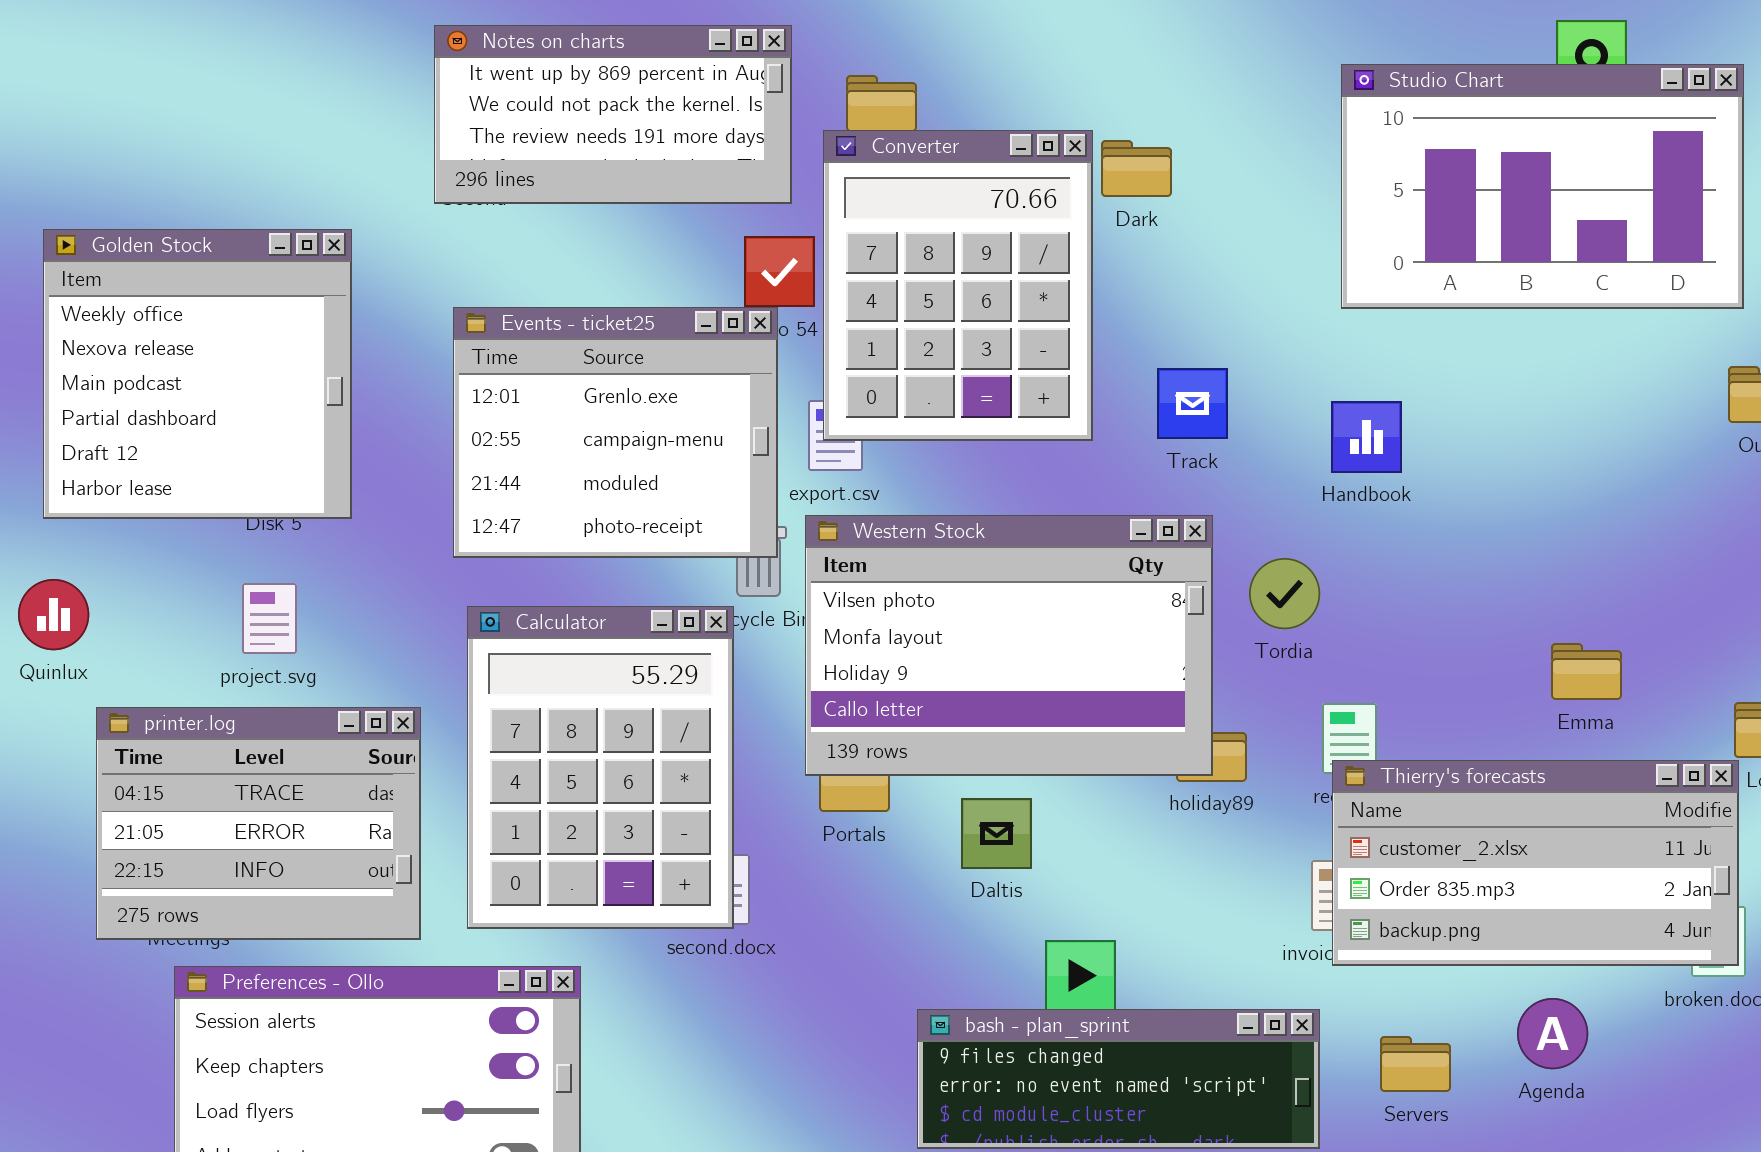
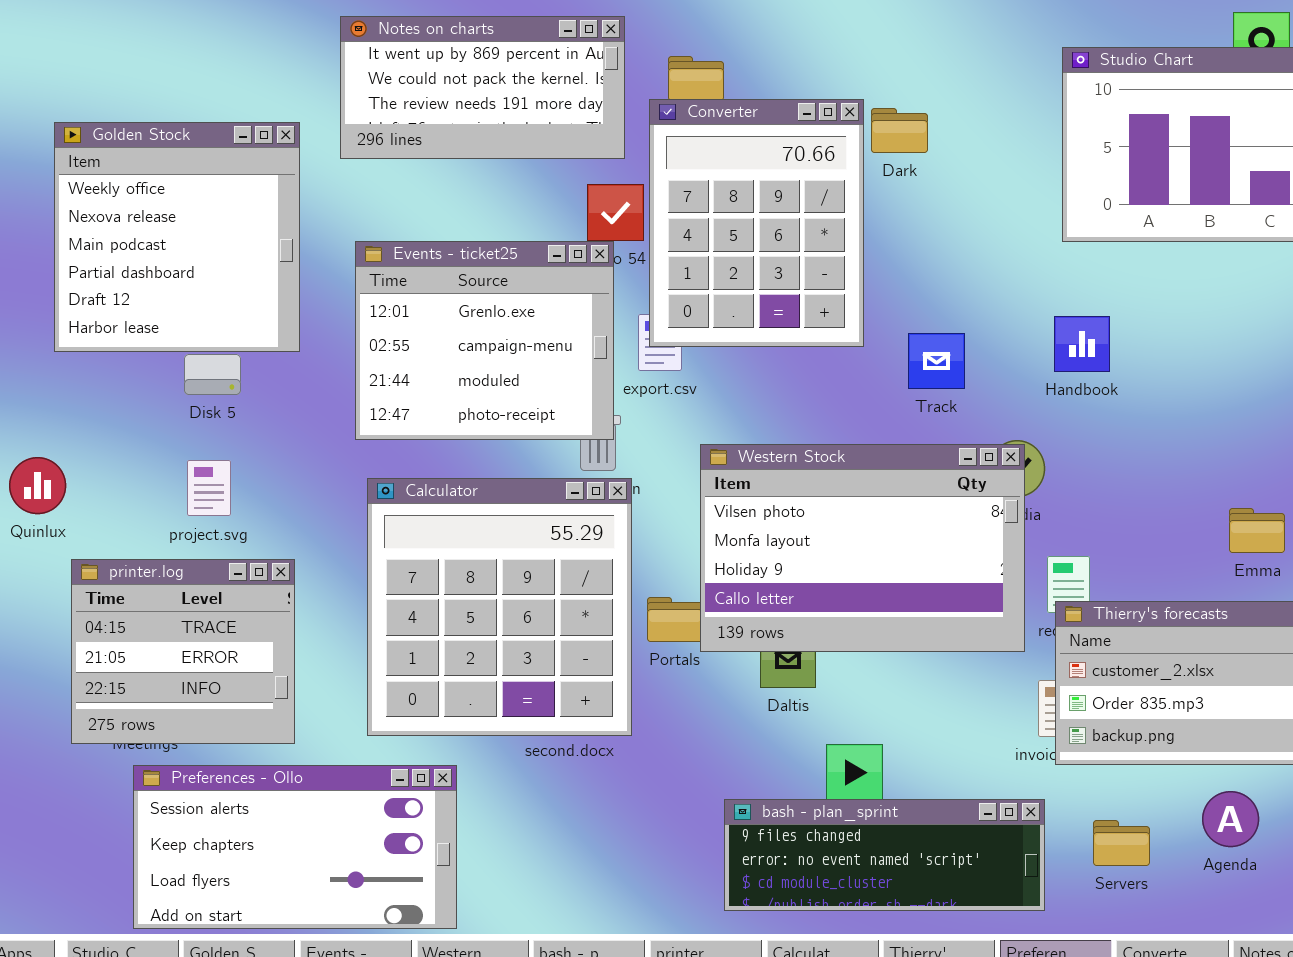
Golden Stock: [43,229,352,519] -> [54,122,300,352], moved
Track: [1157,368,1228,439] -> [908,333,965,389], moved
Western Stock: [805,515,1213,776] -> [700,444,1025,652], moved
Calculator: [467,606,734,929] -> [367,478,632,736], resized
printer.log: [96,707,421,940] -> [71,559,295,744], resized

